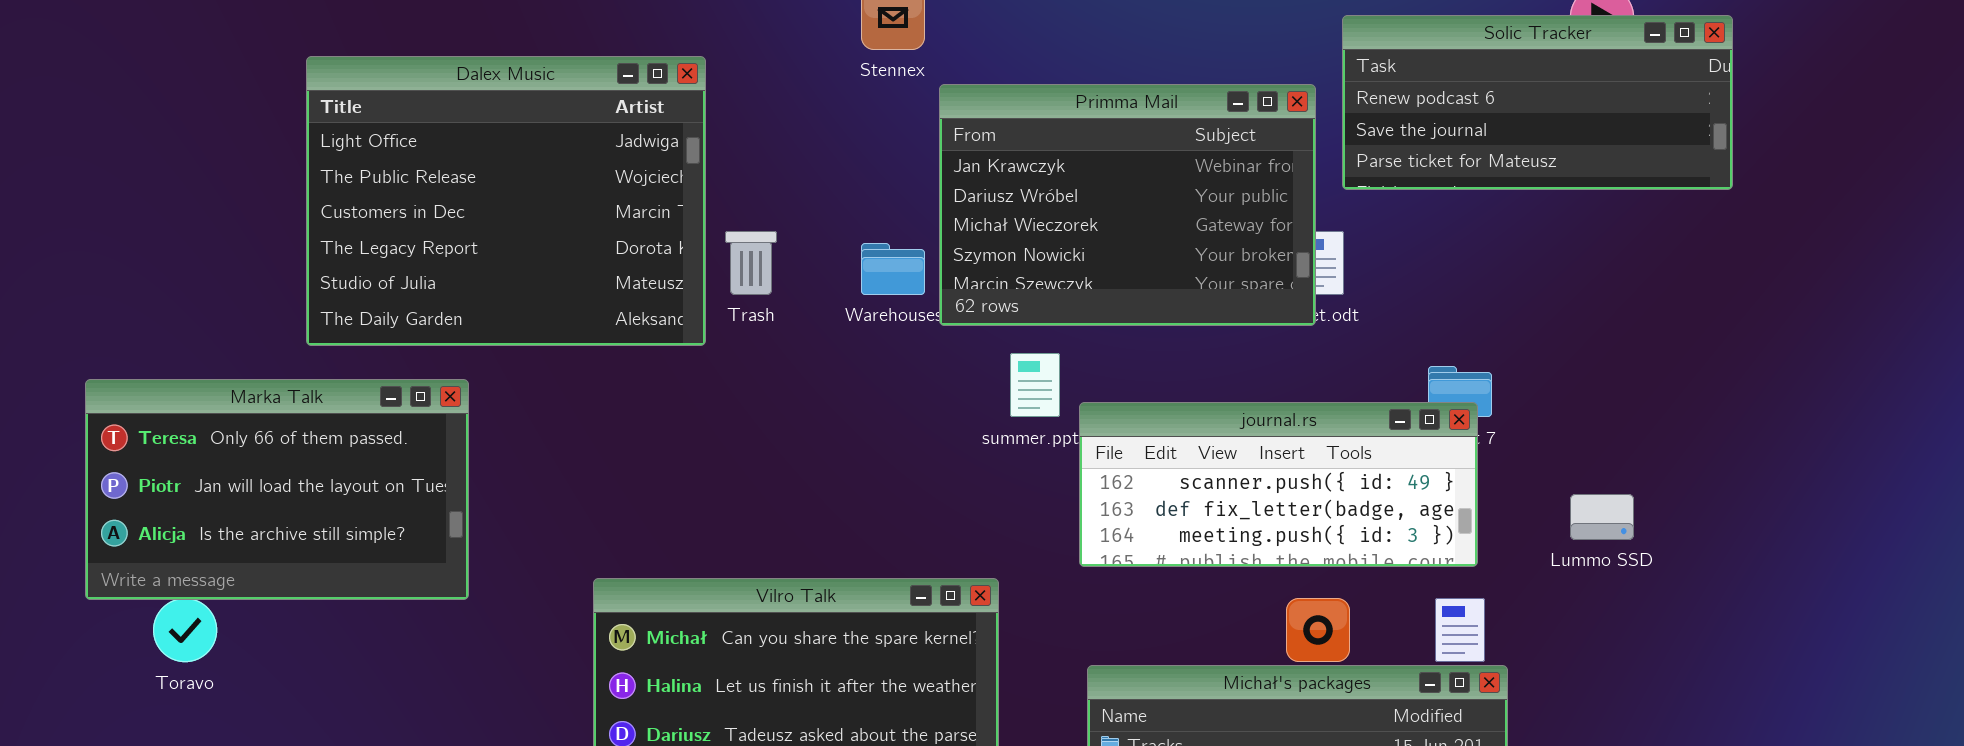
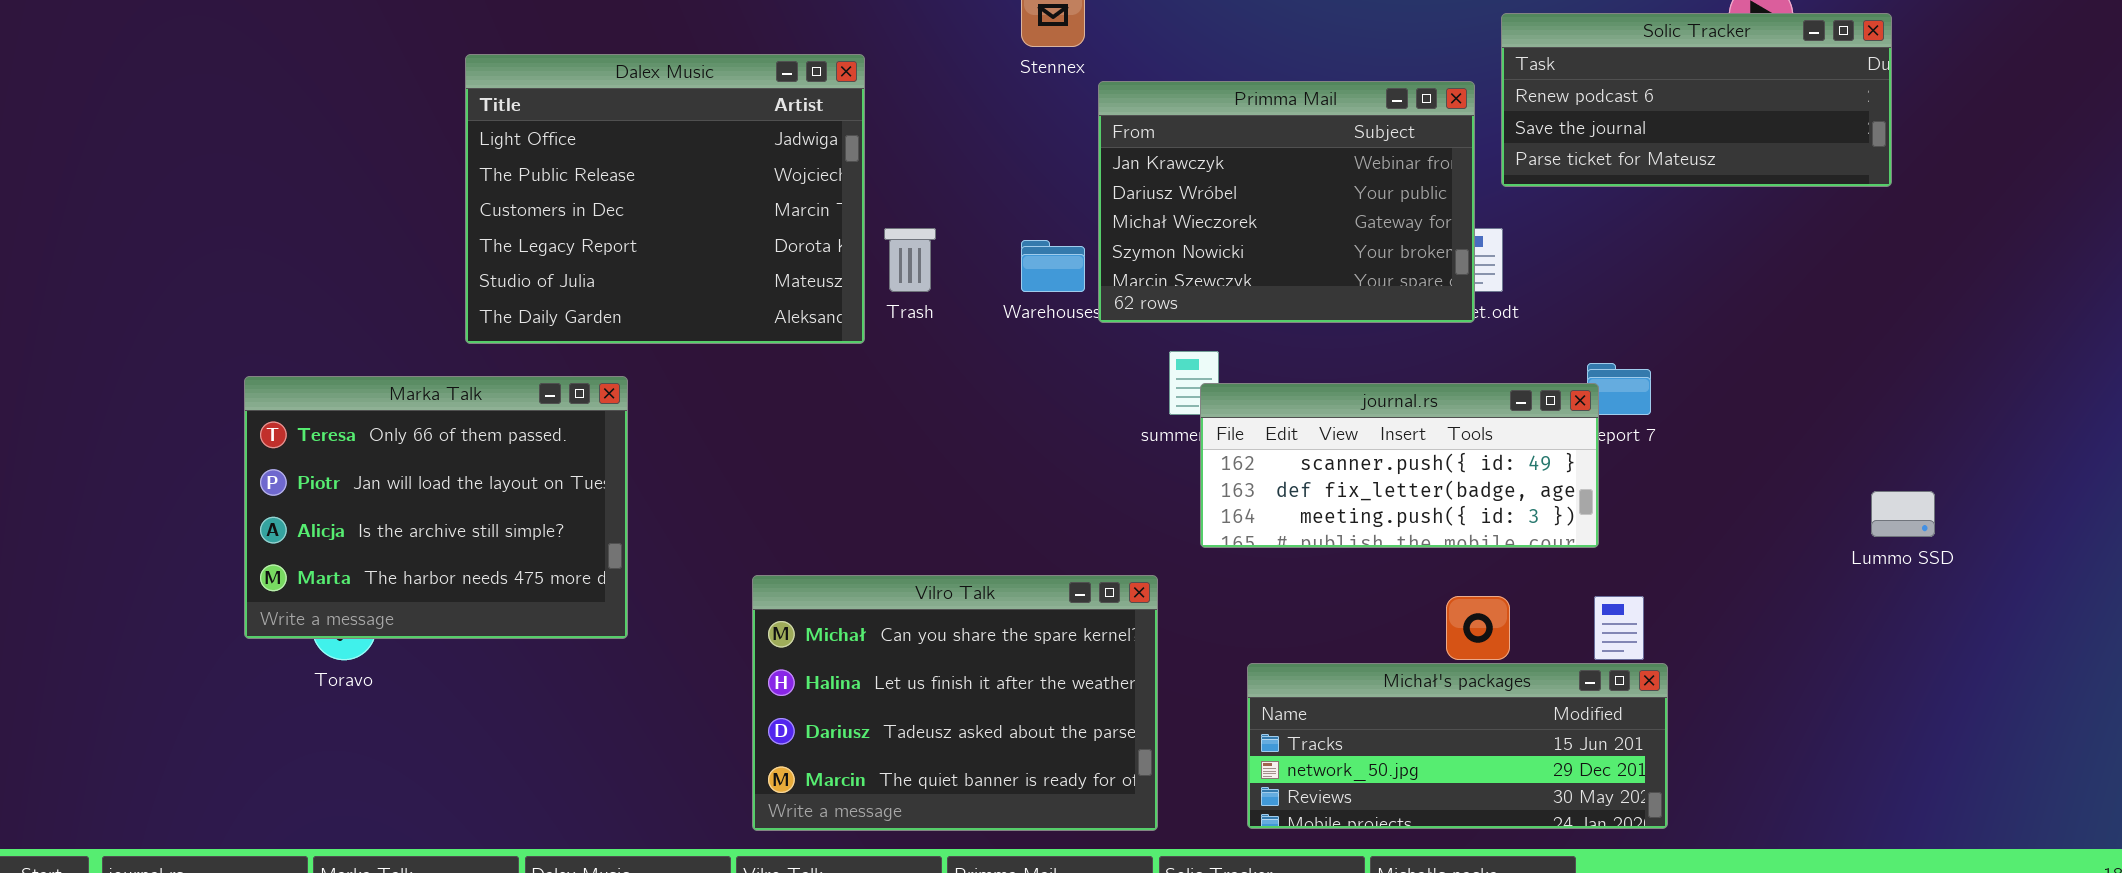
Marka Talk: [85,379,469,600] -> [244,376,628,639], resized
journal.rs: [1079,402,1478,567] -> [1200,383,1599,548], moved
Lummo SSD: [1570,494,1634,540] -> [1871,491,1935,537], moved

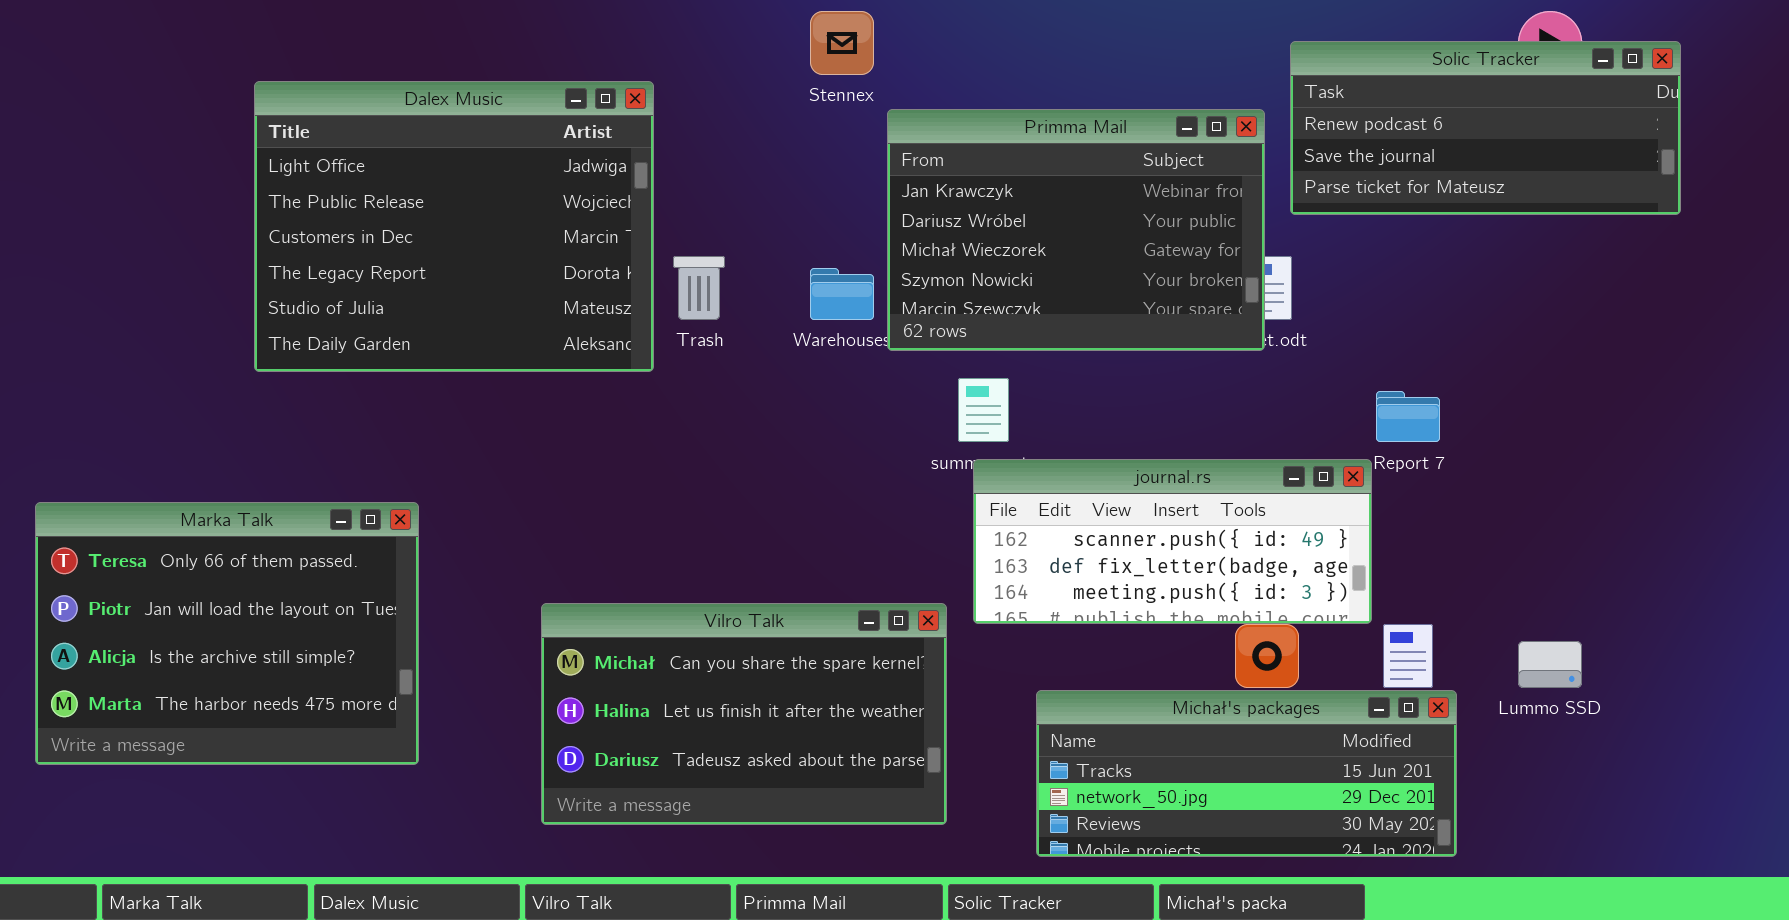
Marka Talk: [244,376,628,639] -> [35,502,419,765], moved
journal.rs: [1200,383,1599,548] -> [973,459,1372,624], moved
Lummo SSD: [1871,491,1935,537] -> [1518,641,1582,688], moved
Vilro Talk: [752,575,1158,831] -> [541,603,947,825], resized

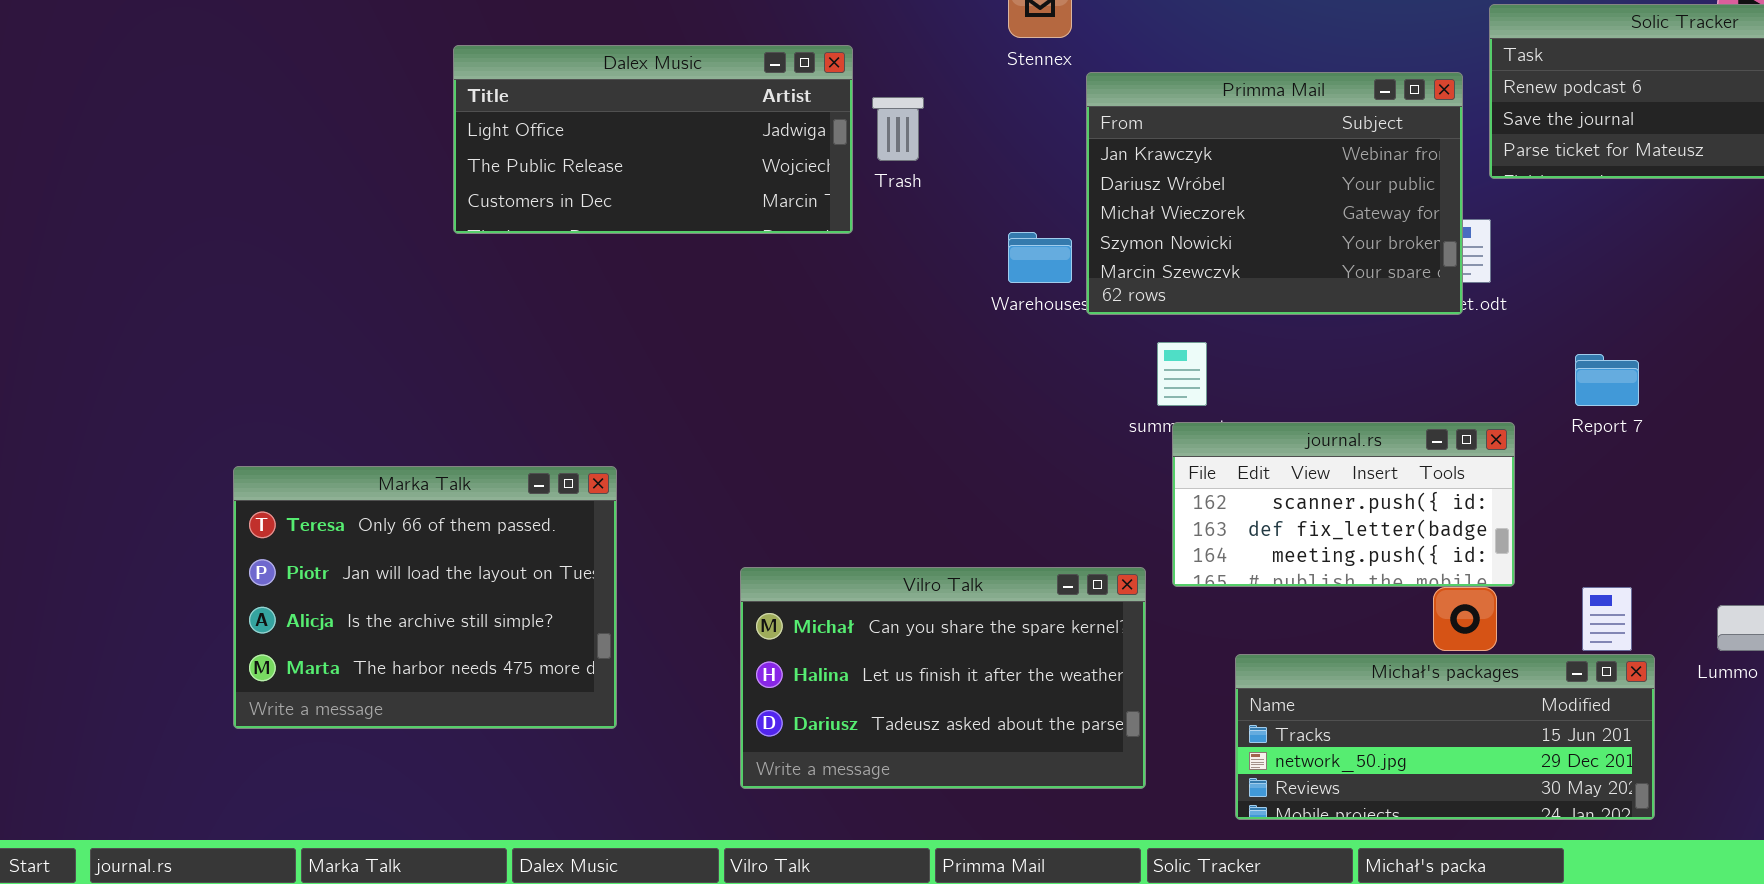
Dalex Music: [254,81,654,372] -> [453,45,853,234], resized
Trash: [673,256,725,320] -> [872,97,924,161], moved
journal.rs: [973,459,1372,624] -> [1172,422,1515,587], resized

